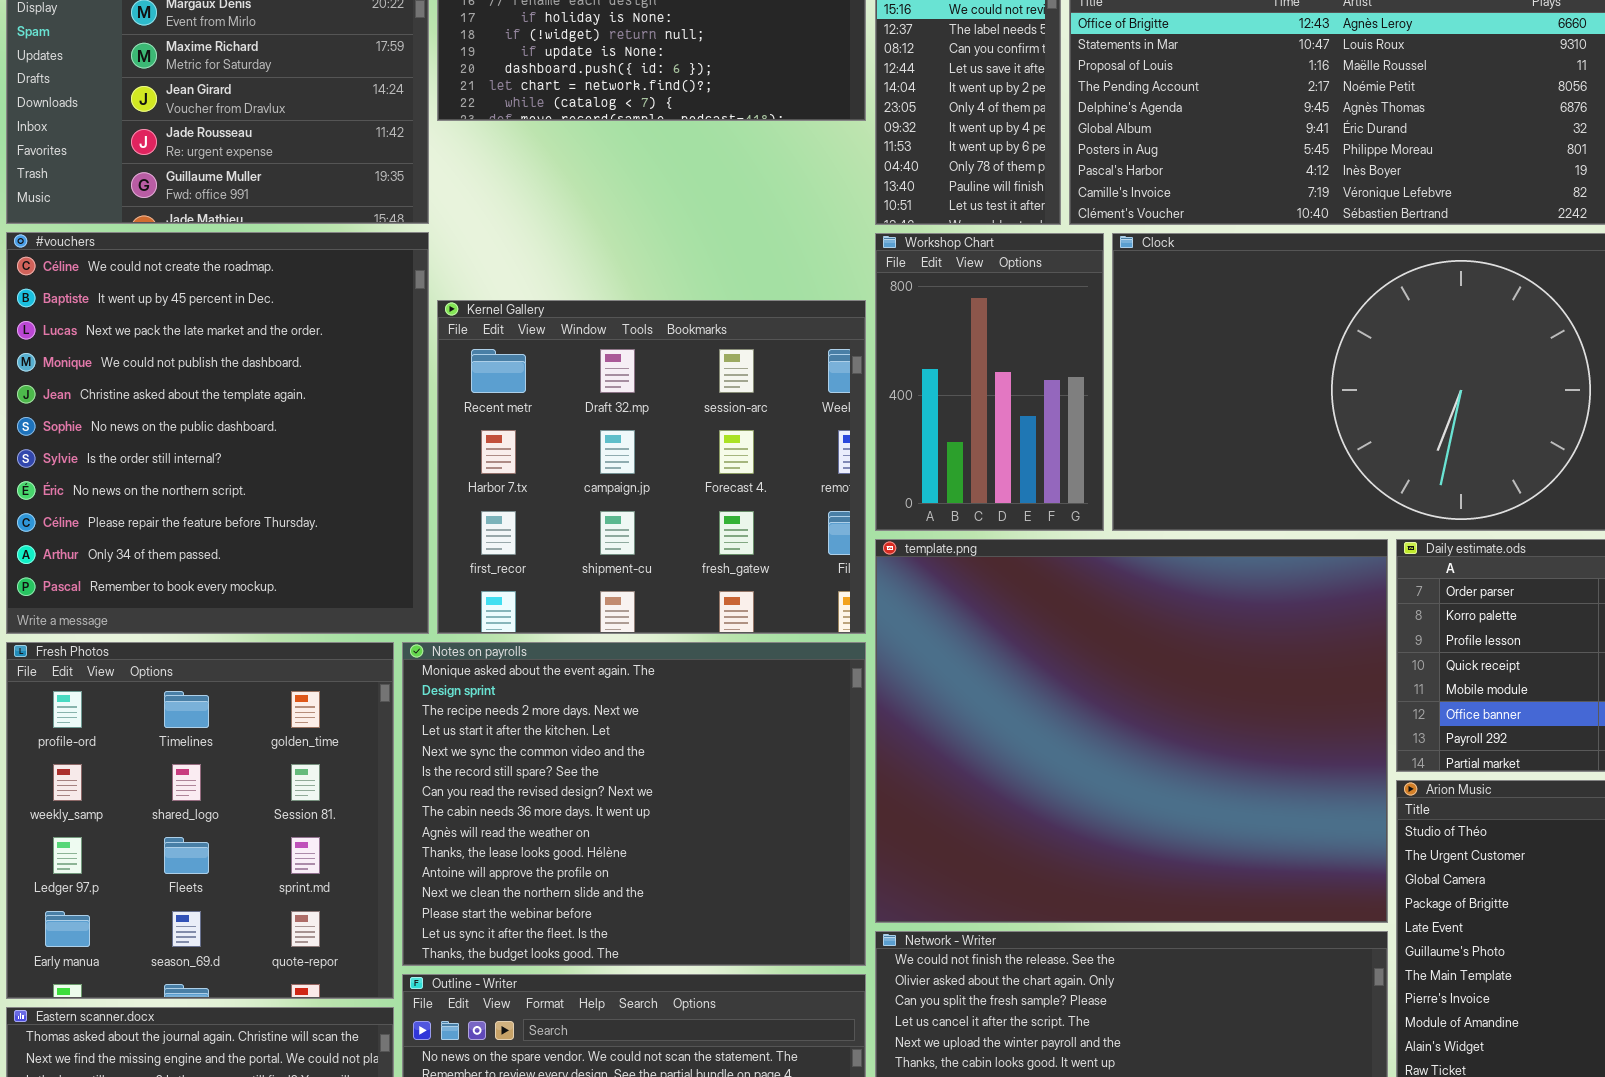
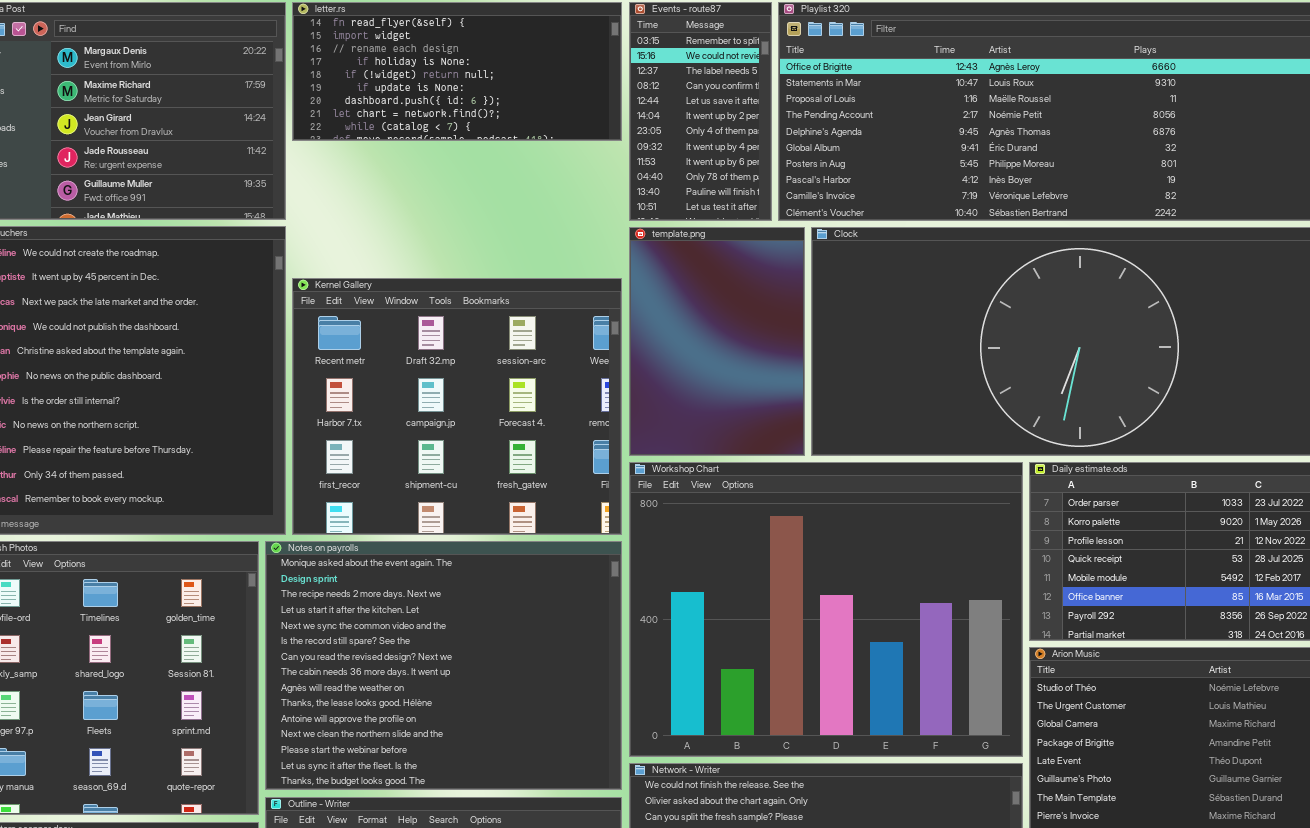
Workshop Chart: [875,233,1104,531] -> [629,462,1023,757], moved, resized
template.png: [875,539,1388,923] -> [629,227,805,456], moved, resized

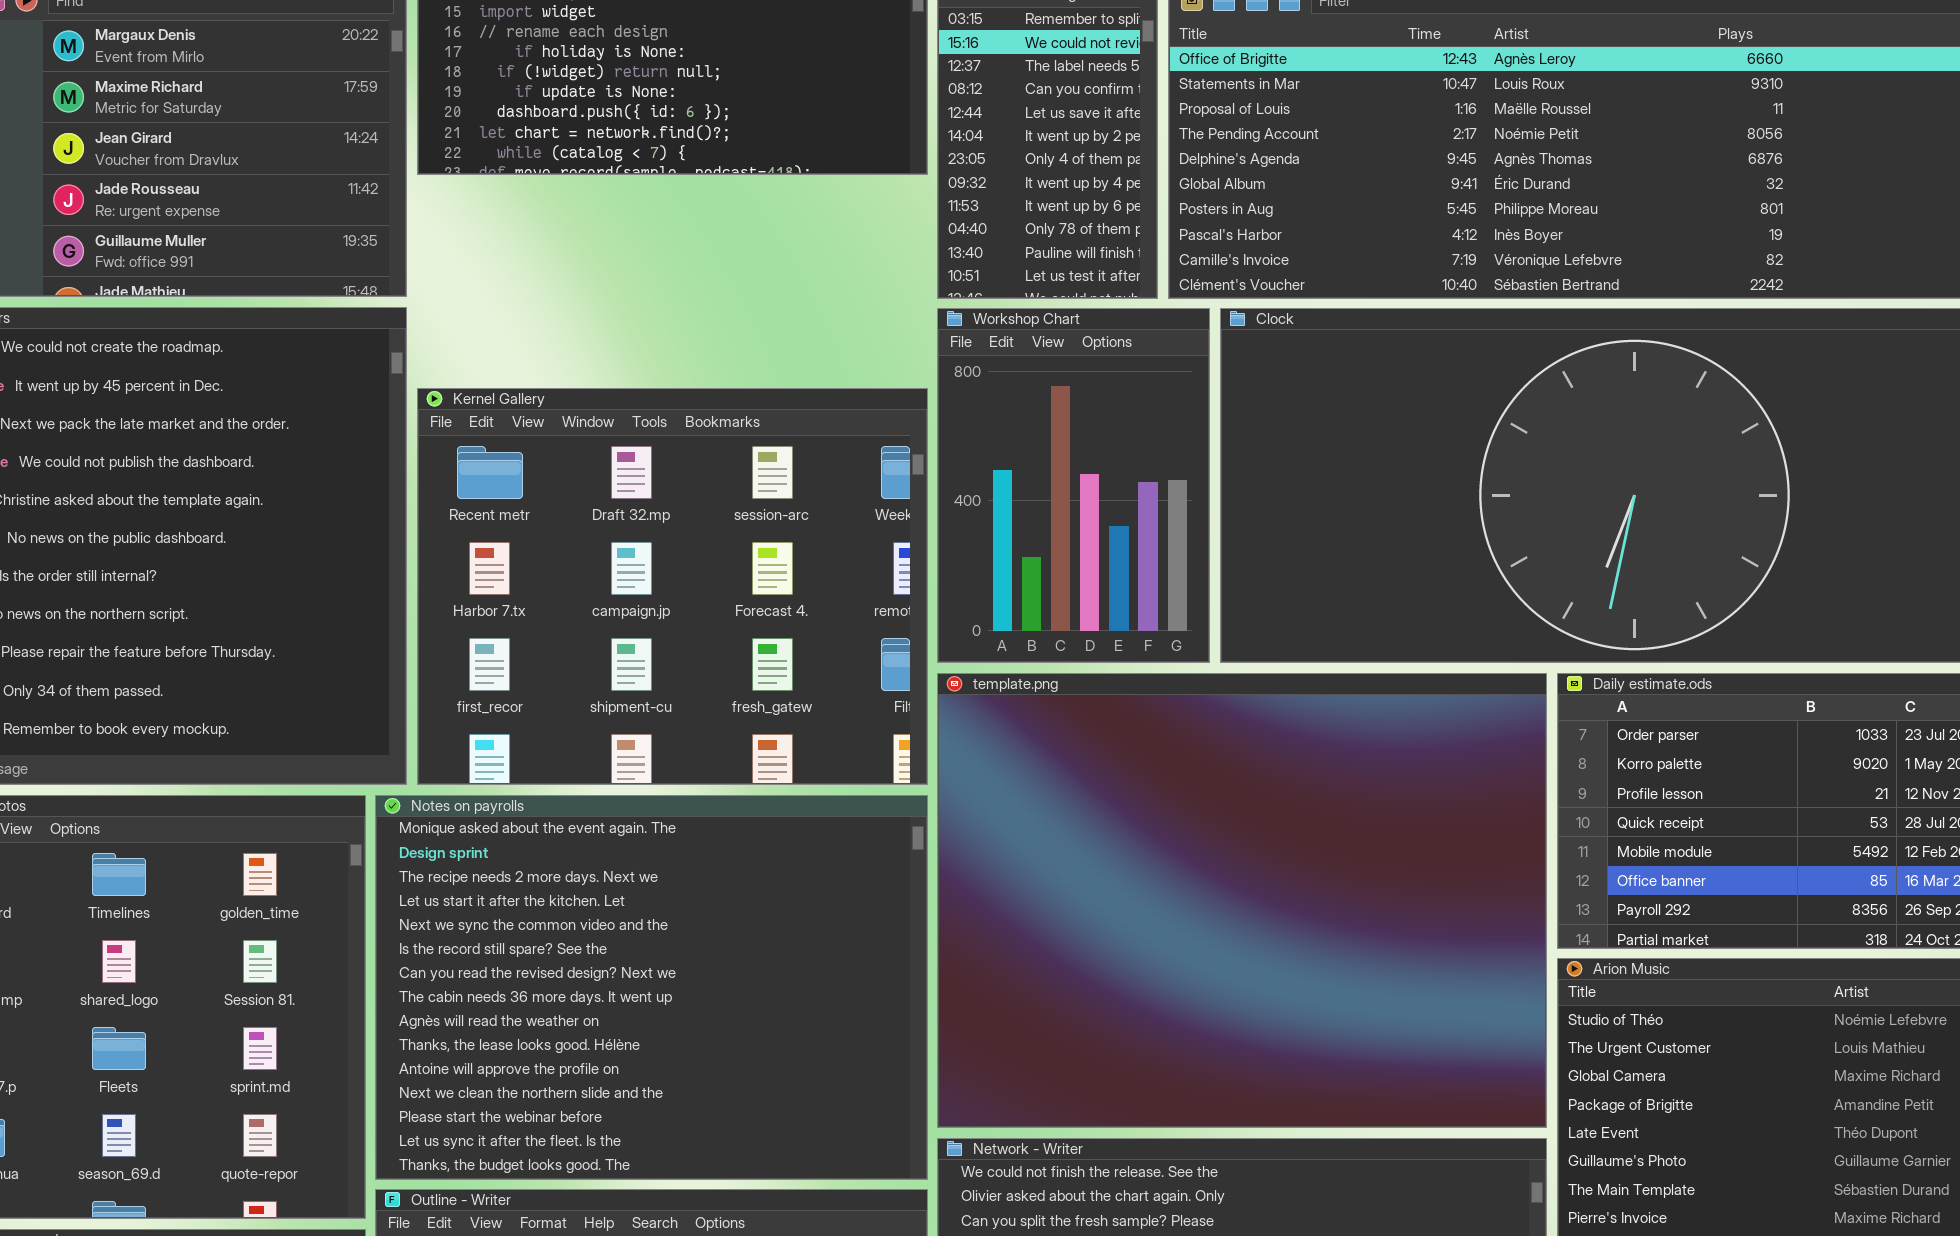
template.png: [629,227,805,456] -> [937,673,1547,1128], moved, resized
Workshop Chart: [629,462,1023,757] -> [937,308,1210,663], moved, resized

